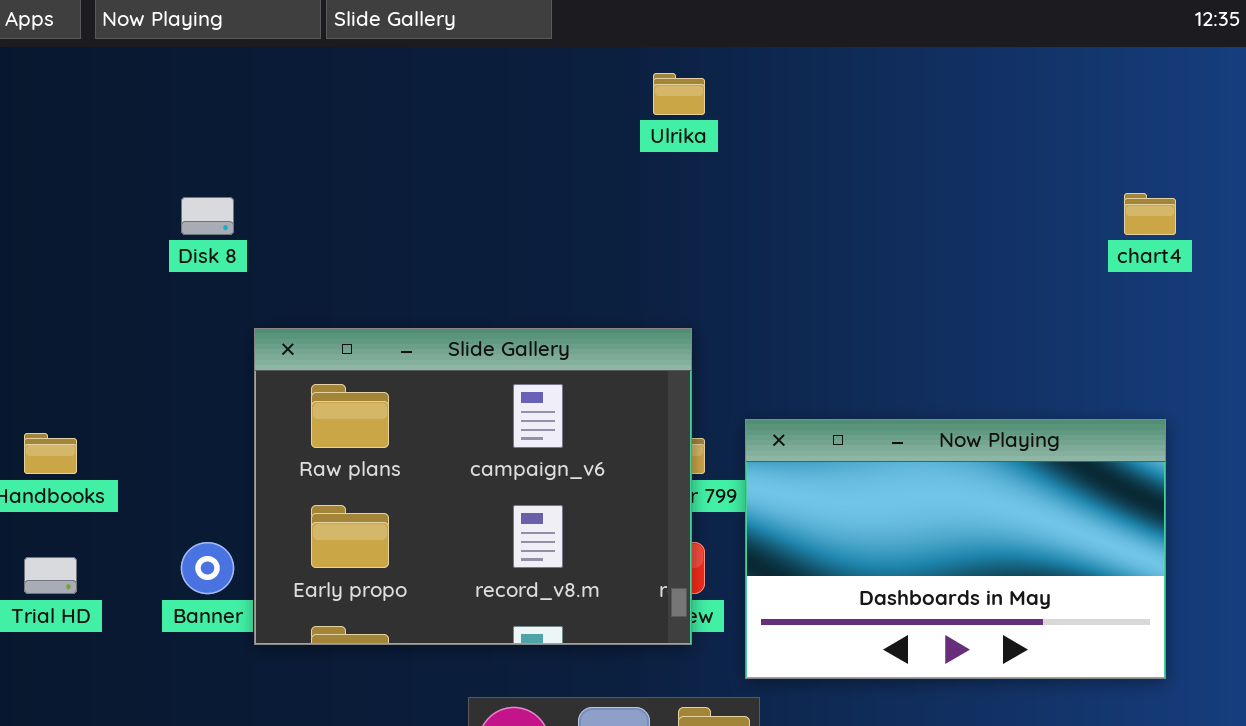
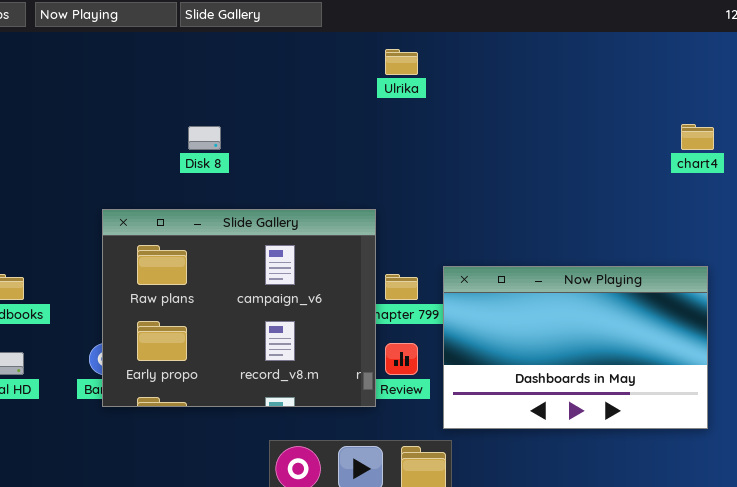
Disk 8: [181,197,234,235] -> [188,126,221,150], moved
Slide Gallery: [254,328,692,645] -> [102,209,376,407], moved

